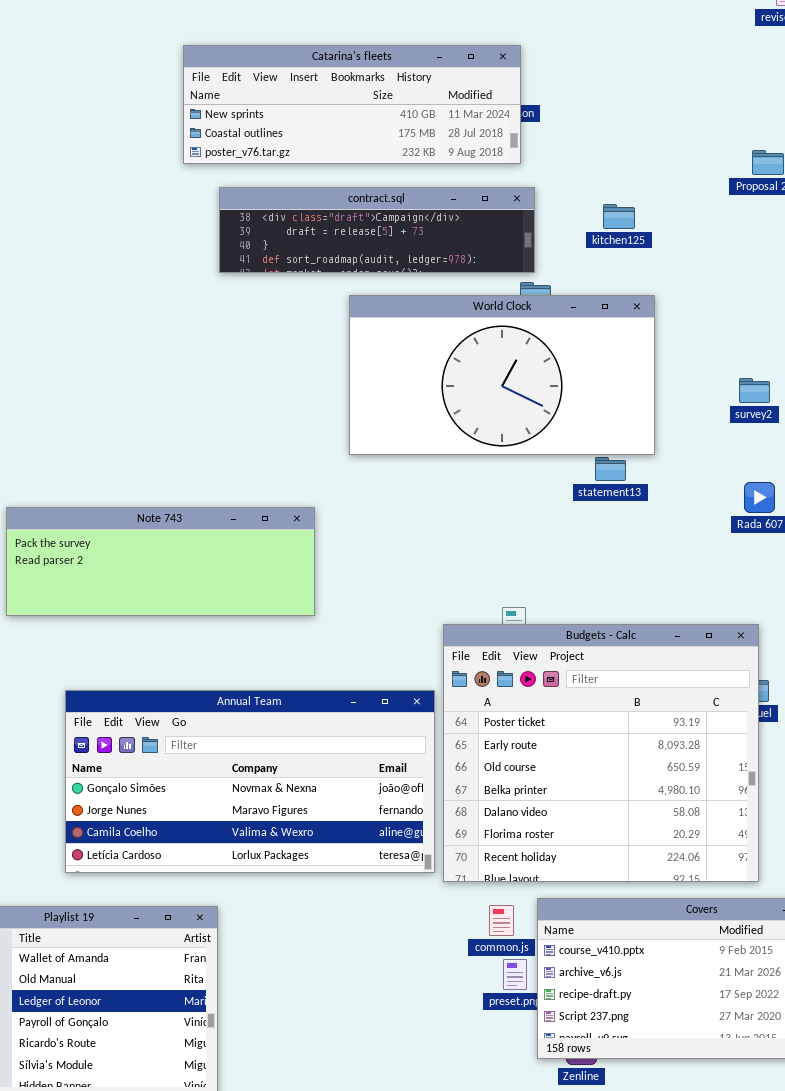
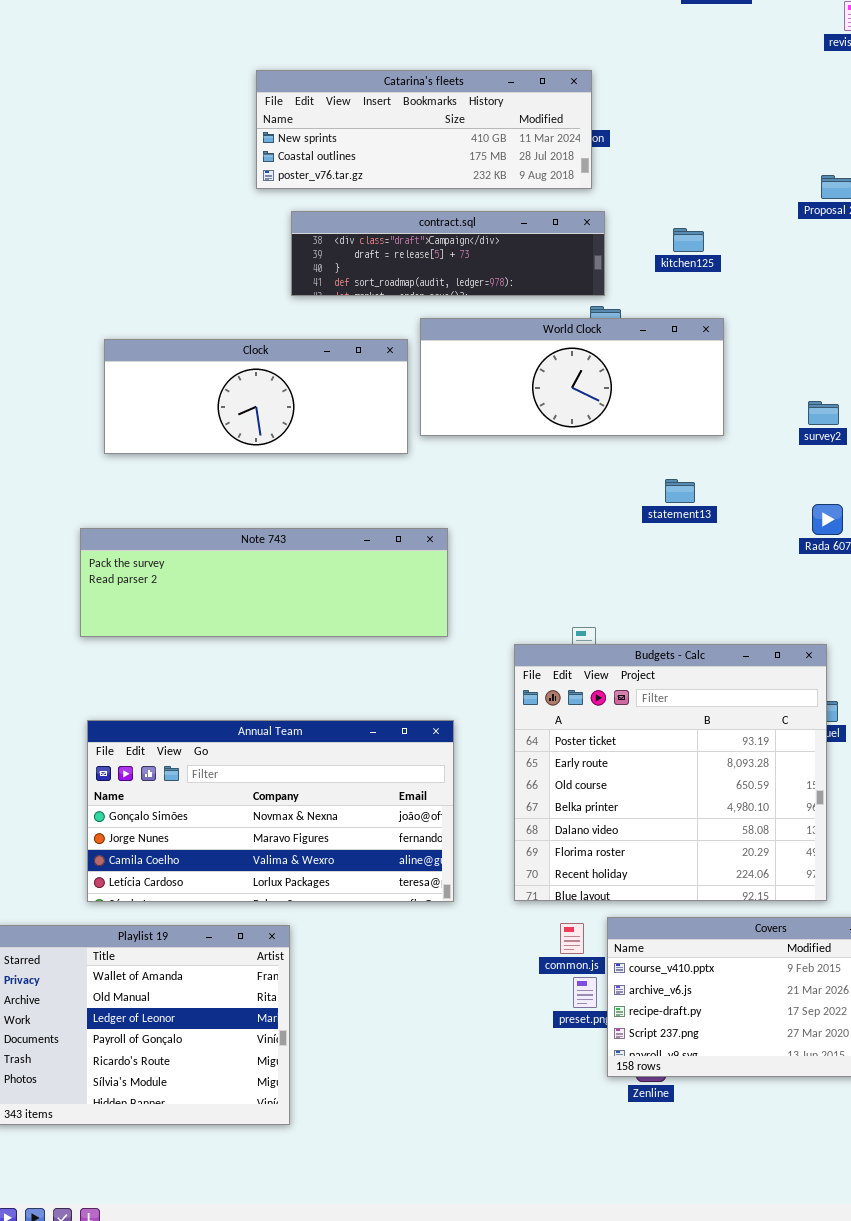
World Clock: [349,295,655,455] -> [420,318,724,436], resized
Clock: none -> [104,339,408,454], opened
Note 743: [6,507,315,616] -> [80,528,448,637], resized
Annual Team: [65,690,435,873] -> [87,720,454,902], moved

